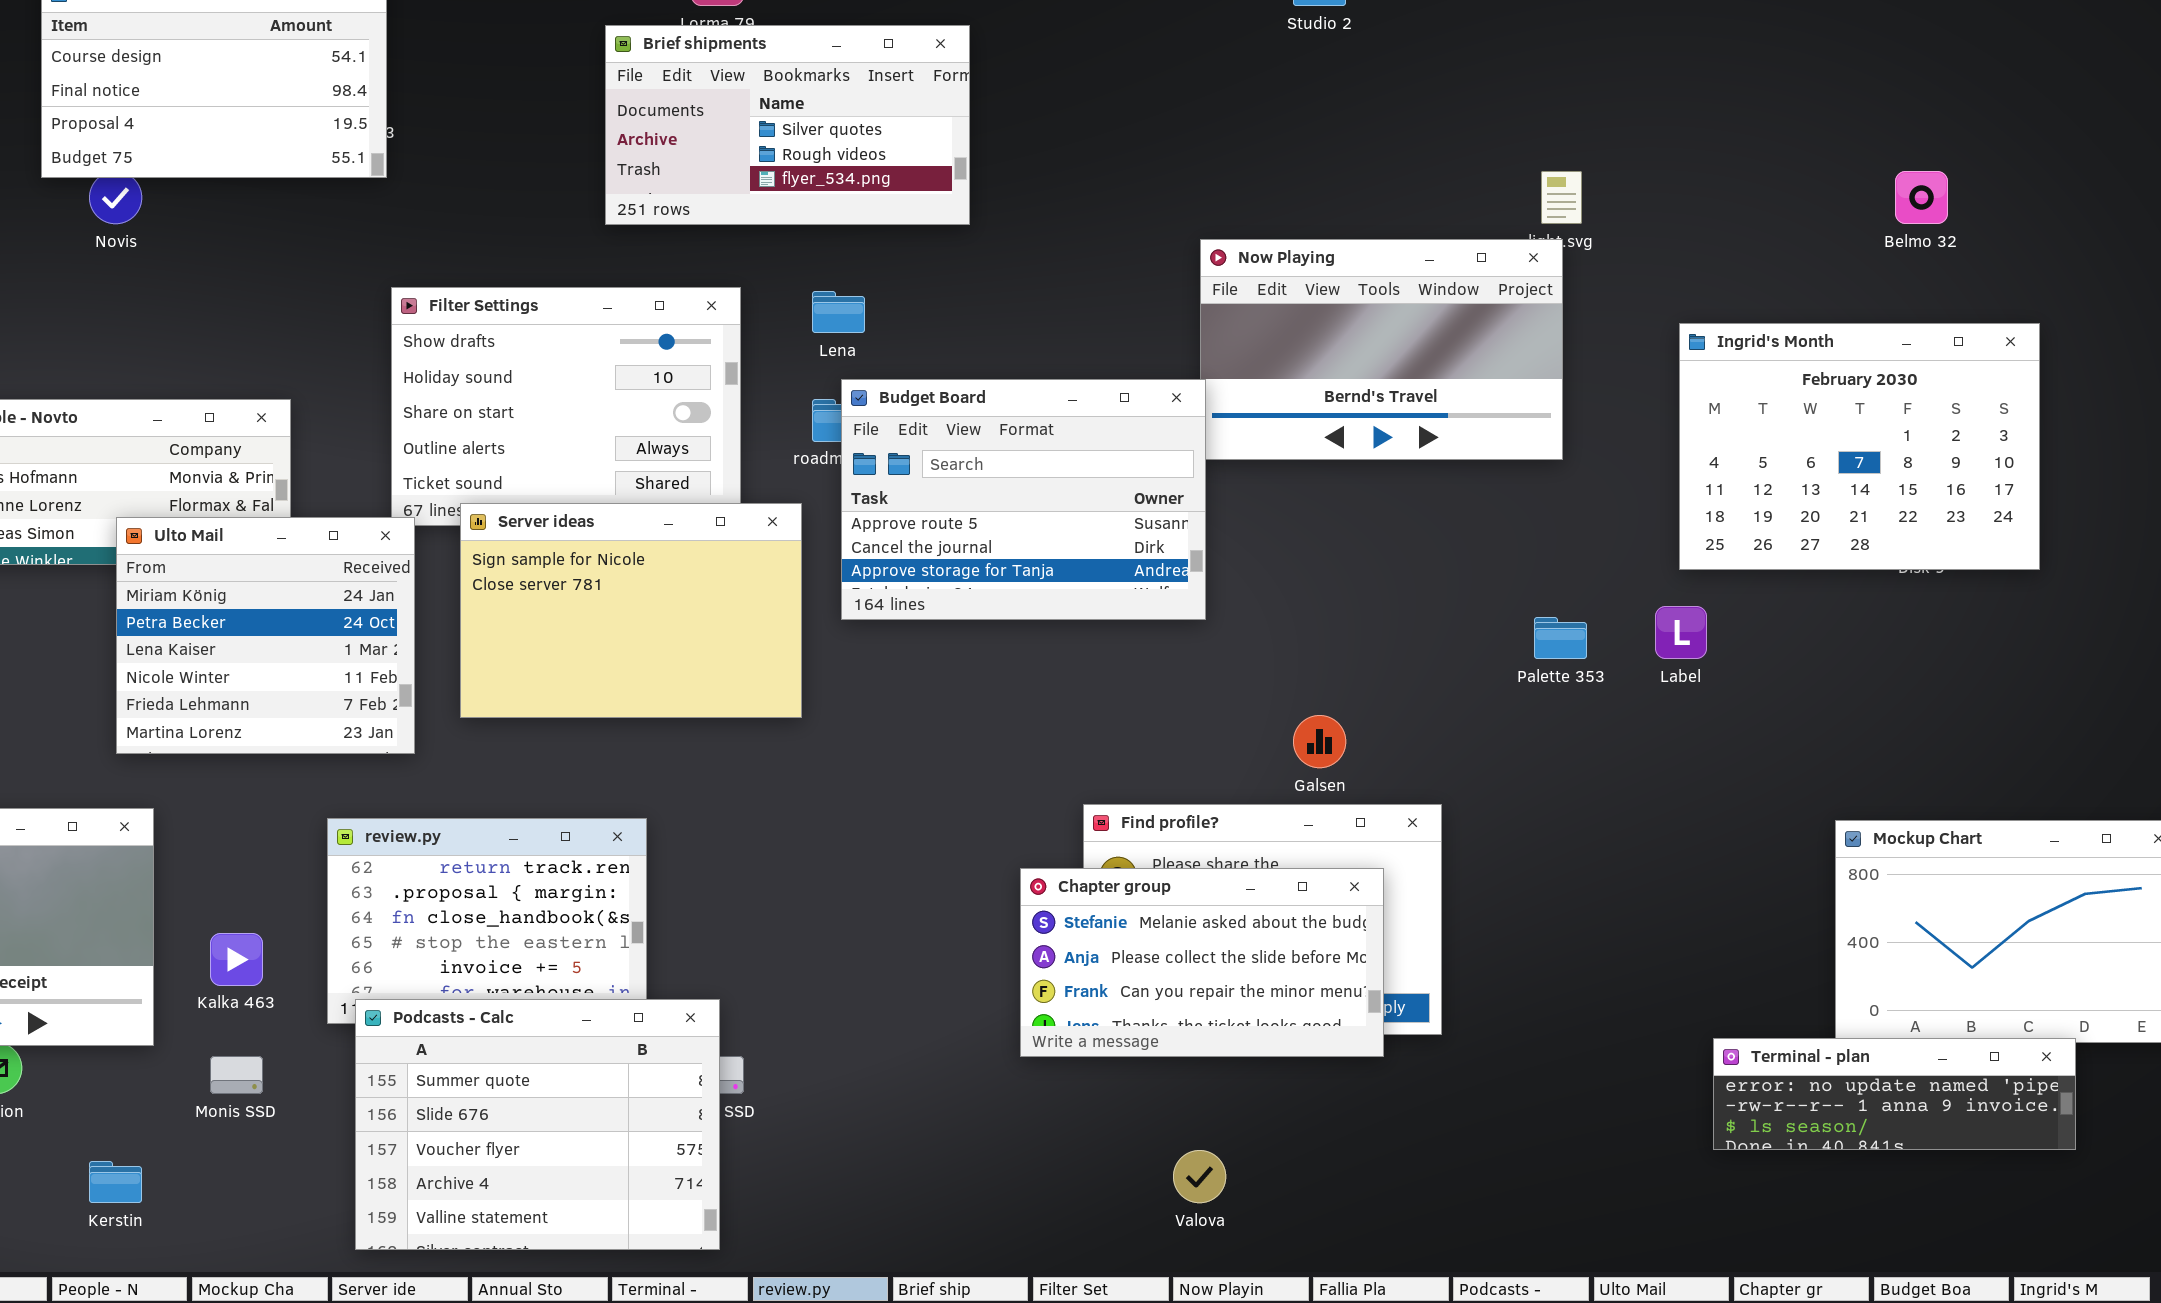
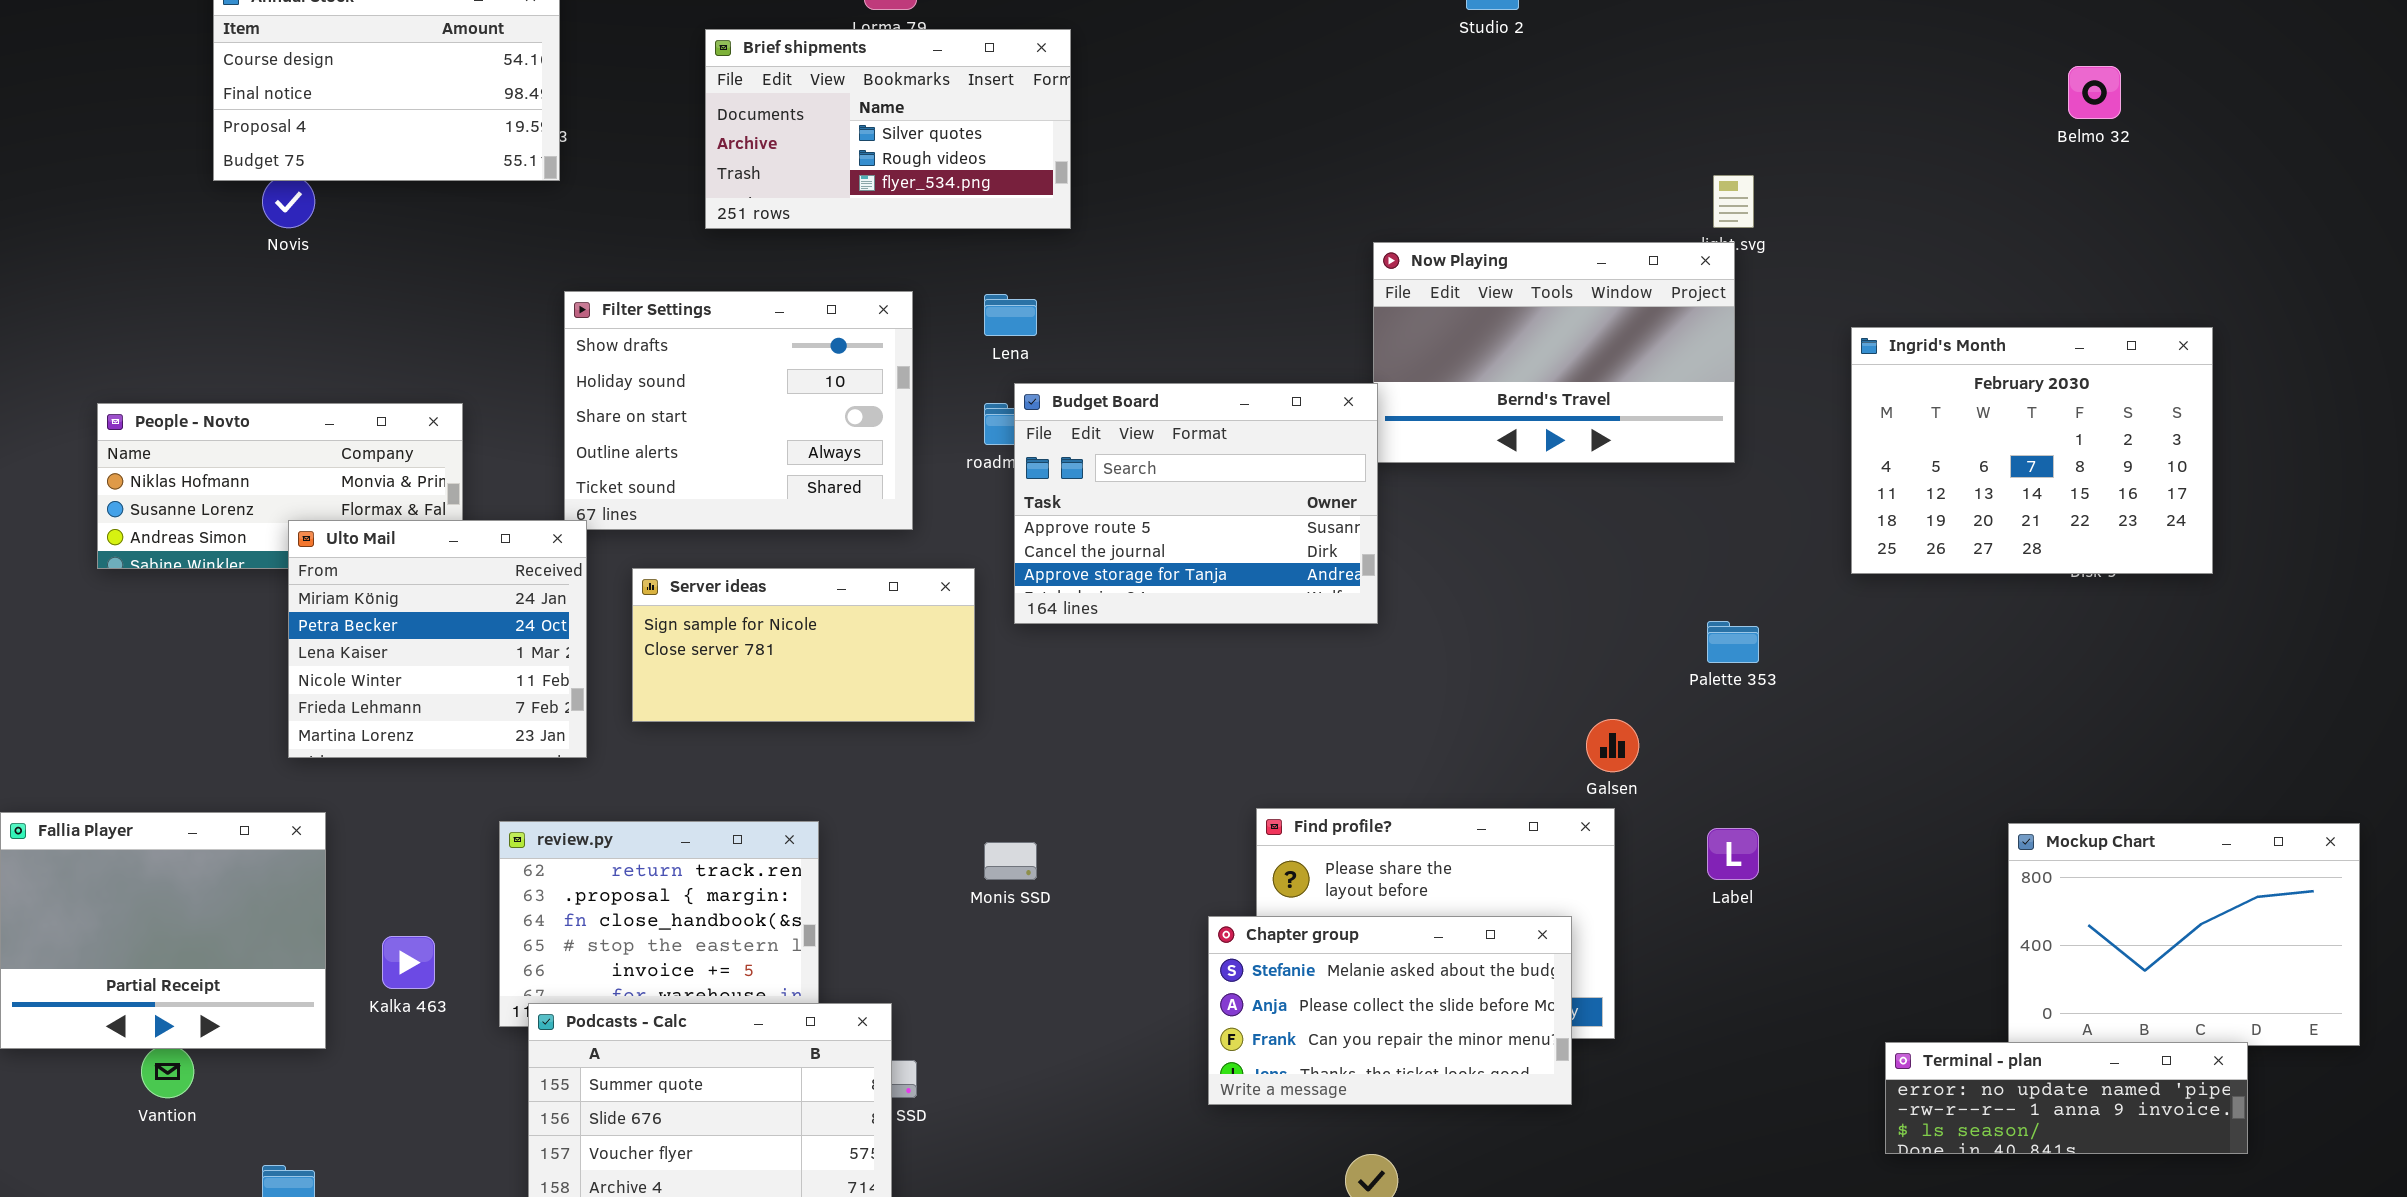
Brief shipments: [605,25,970,225] -> [705,29,1071,229], moved
Belmo 32: [1895,171,1948,224] -> [2068,66,2121,119], moved
Server ideas: [460,503,802,718] -> [632,568,975,722], resized
Label: [1655,606,1707,659] -> [1707,828,1759,880], moved
Galsen: [1293,715,1346,768] -> [1586,719,1639,772], moved
Chapter group: [1020,868,1384,1057] -> [1208,916,1572,1105], moved
Monis SSD: [210,1056,263,1094] -> [984,842,1037,880], moved

